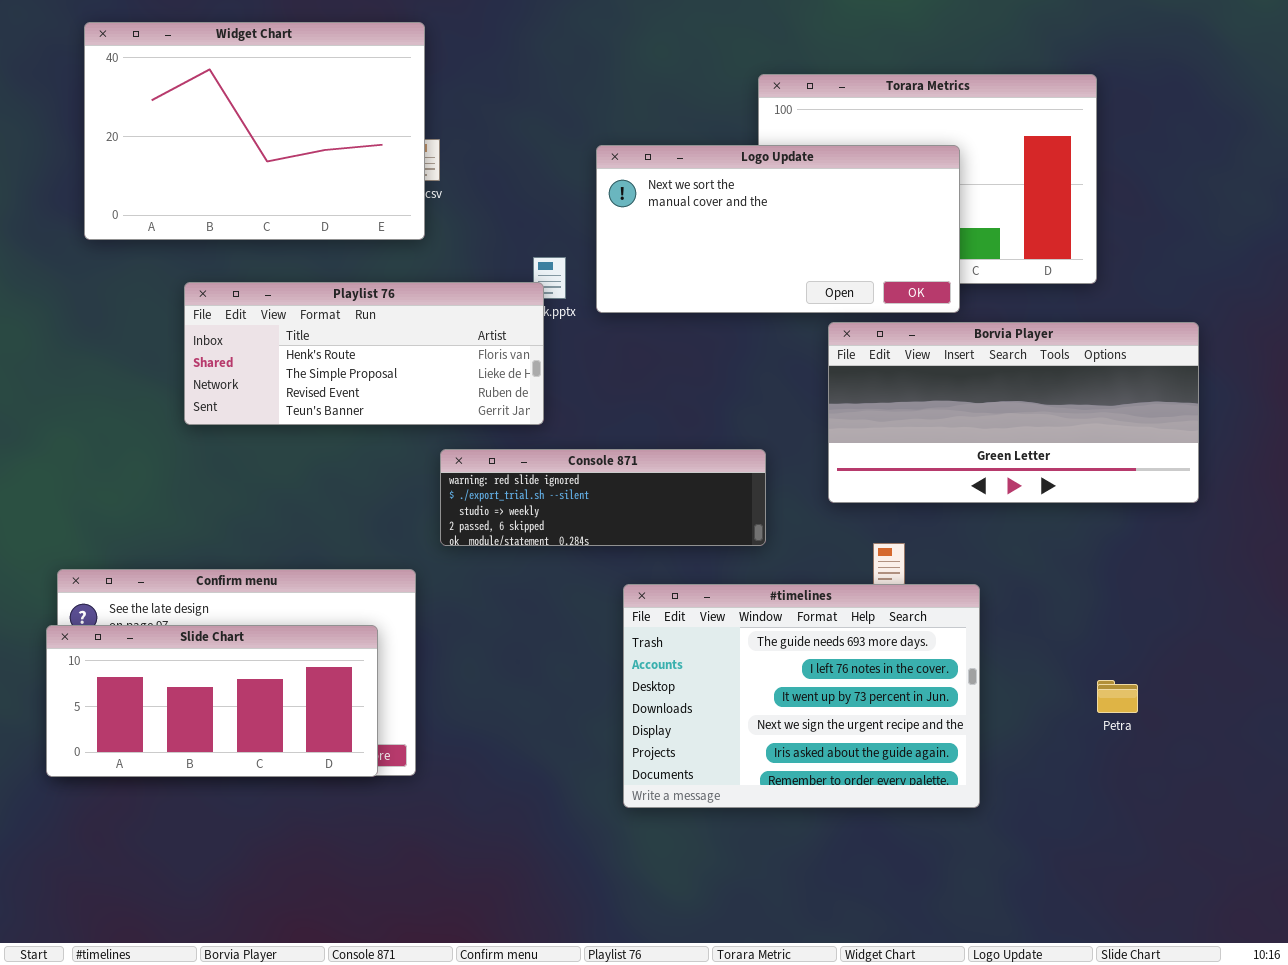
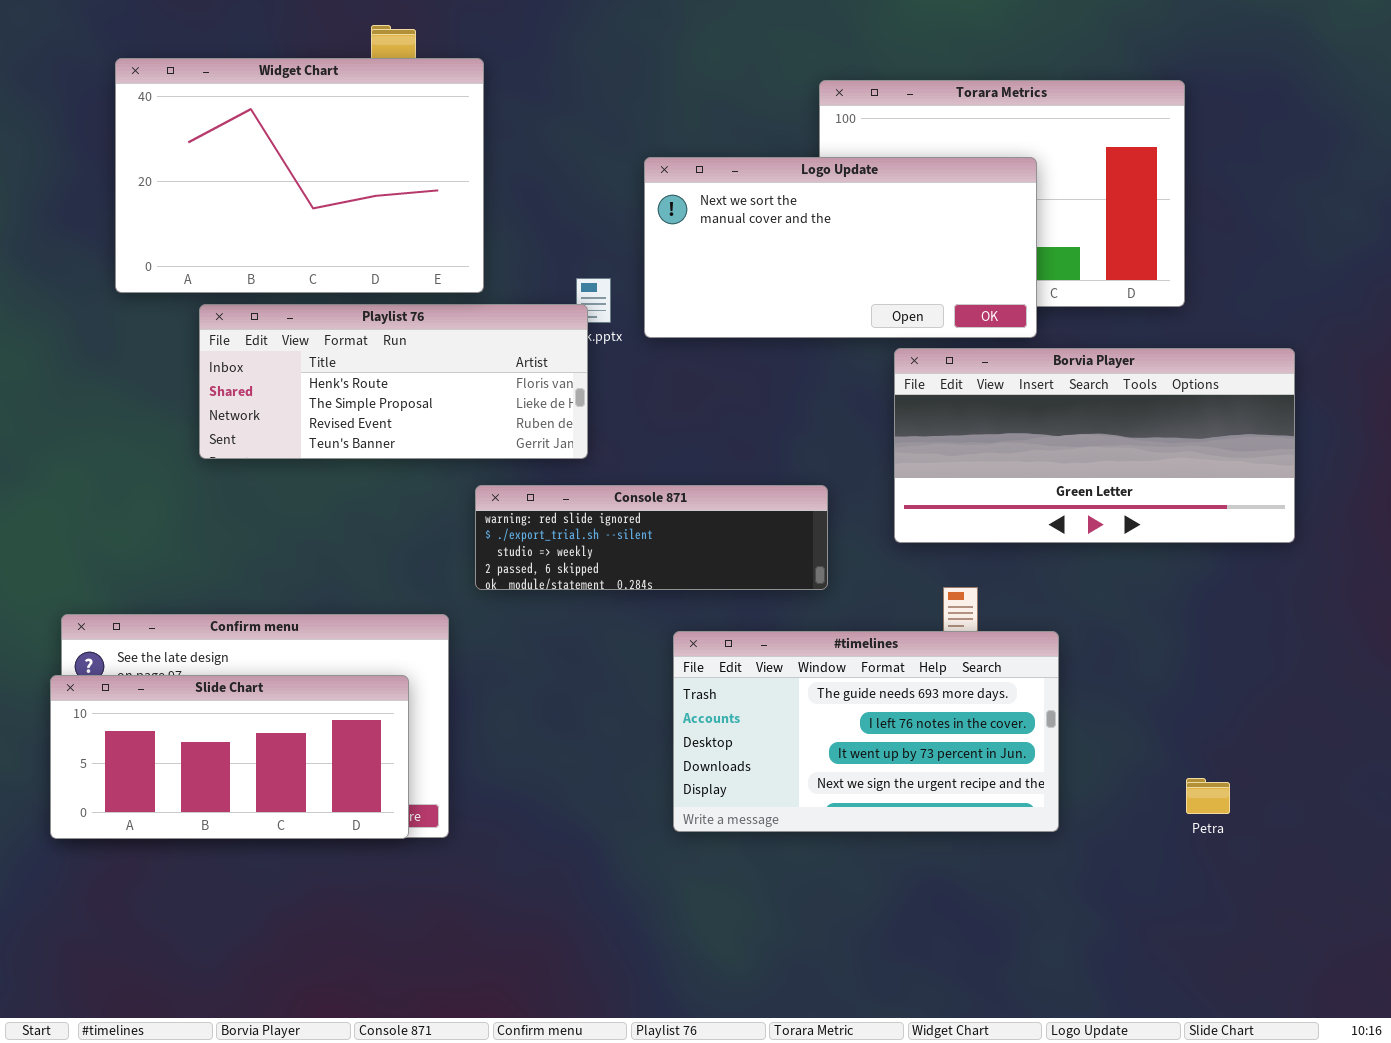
Widget Chart: [84,22,425,240] -> [115,58,484,293], moved
#timelines: [623,584,980,808] -> [673,631,1059,832], resized
Petra: [1097,680,1138,713] -> [1186,778,1230,814], moved

